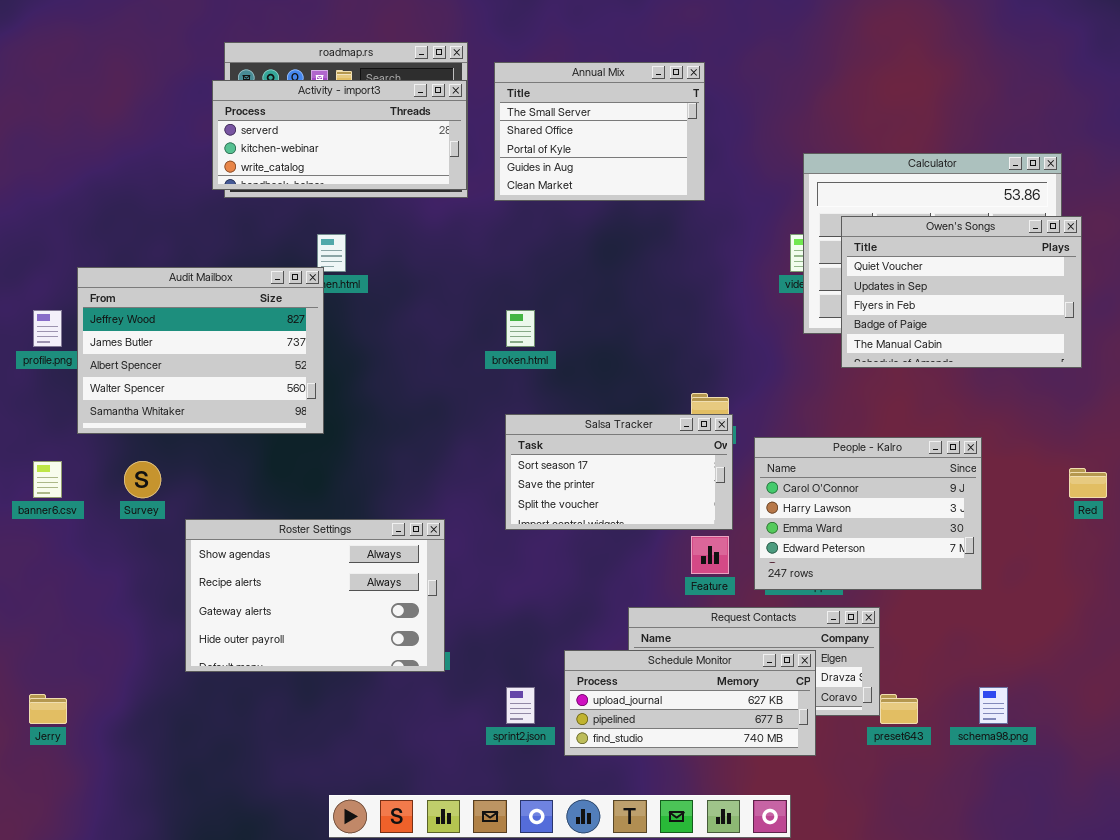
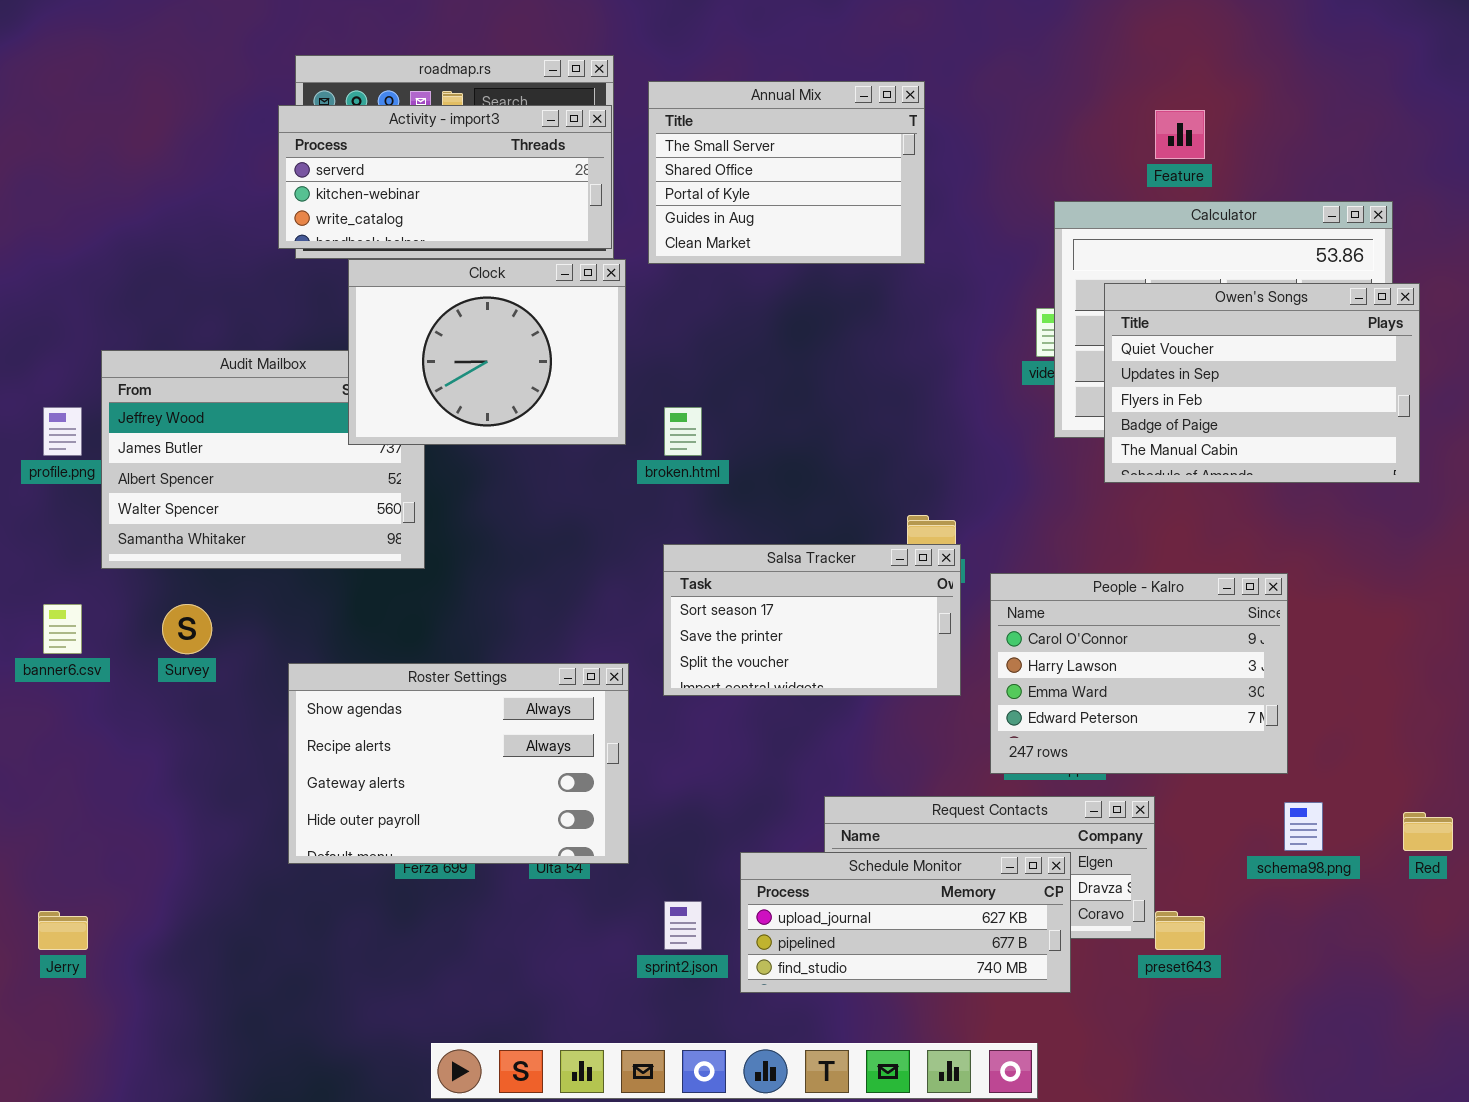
Clock: none -> [348,259,626,445], opened
Red: [1069,468,1107,498] -> [1403,812,1453,851], moved
Roster Settings: [185,519,445,672] -> [288,663,629,864], moved
Feature: [691,536,729,574] -> [1155,110,1205,159], moved
schema98.png: [979,687,1008,724] -> [1284,802,1323,851], moved

